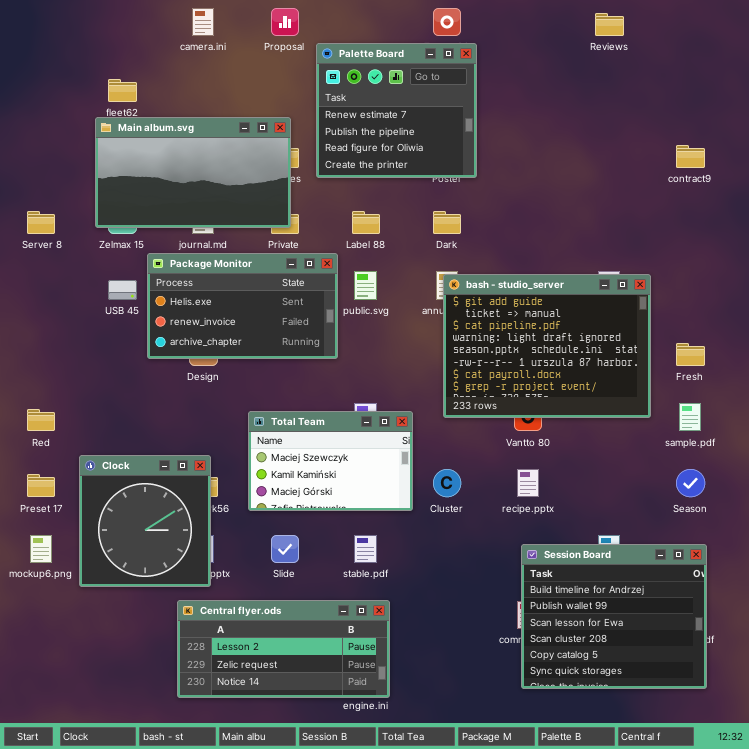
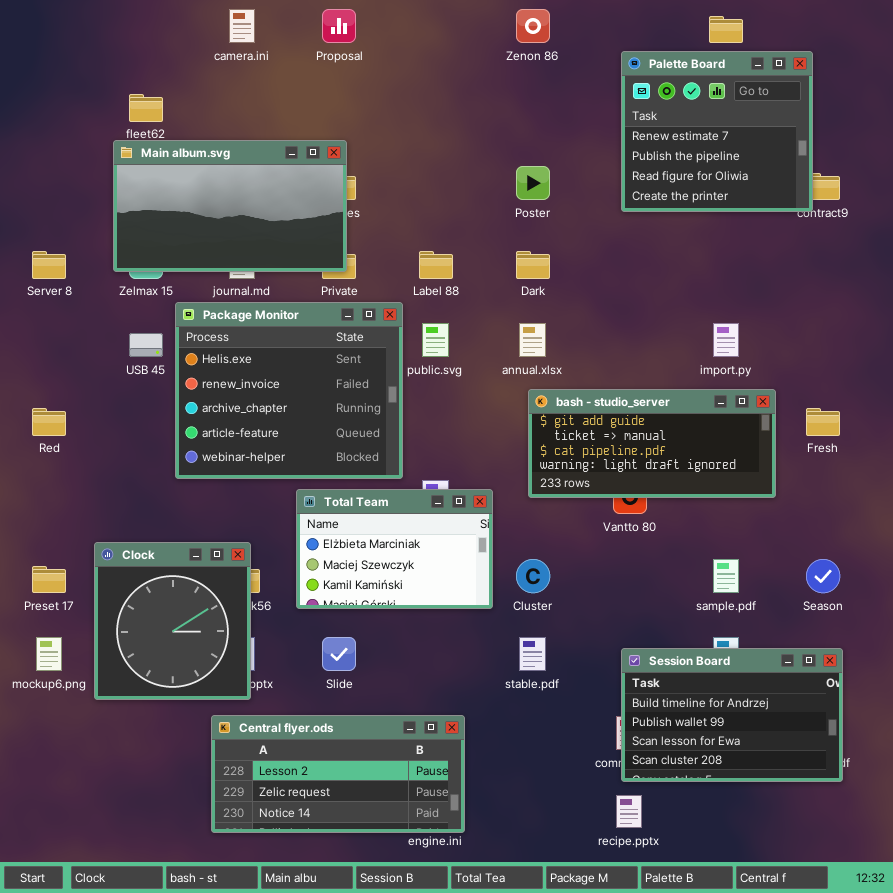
Palette Board: [316,43,477,178] -> [621,51,813,212], moved
Package Monitor: [147,253,338,359] -> [175,302,403,479], resized
bash - studio_server: [443,274,651,418] -> [528,389,776,498], resized
sample.pdf: [679,403,701,431] -> [713,559,739,593], moved
Red: [27,409,55,431] -> [32,408,66,436], moved
Total Team: [248,411,413,511] -> [296,489,493,609], scrolled up 1 row
recipe.pptx: [517,469,539,497] -> [616,795,642,828], moved
stable.pdf: [354,535,377,563] -> [519,637,546,671], moved
Session Board: [521,544,707,689] -> [621,648,843,782], resized

